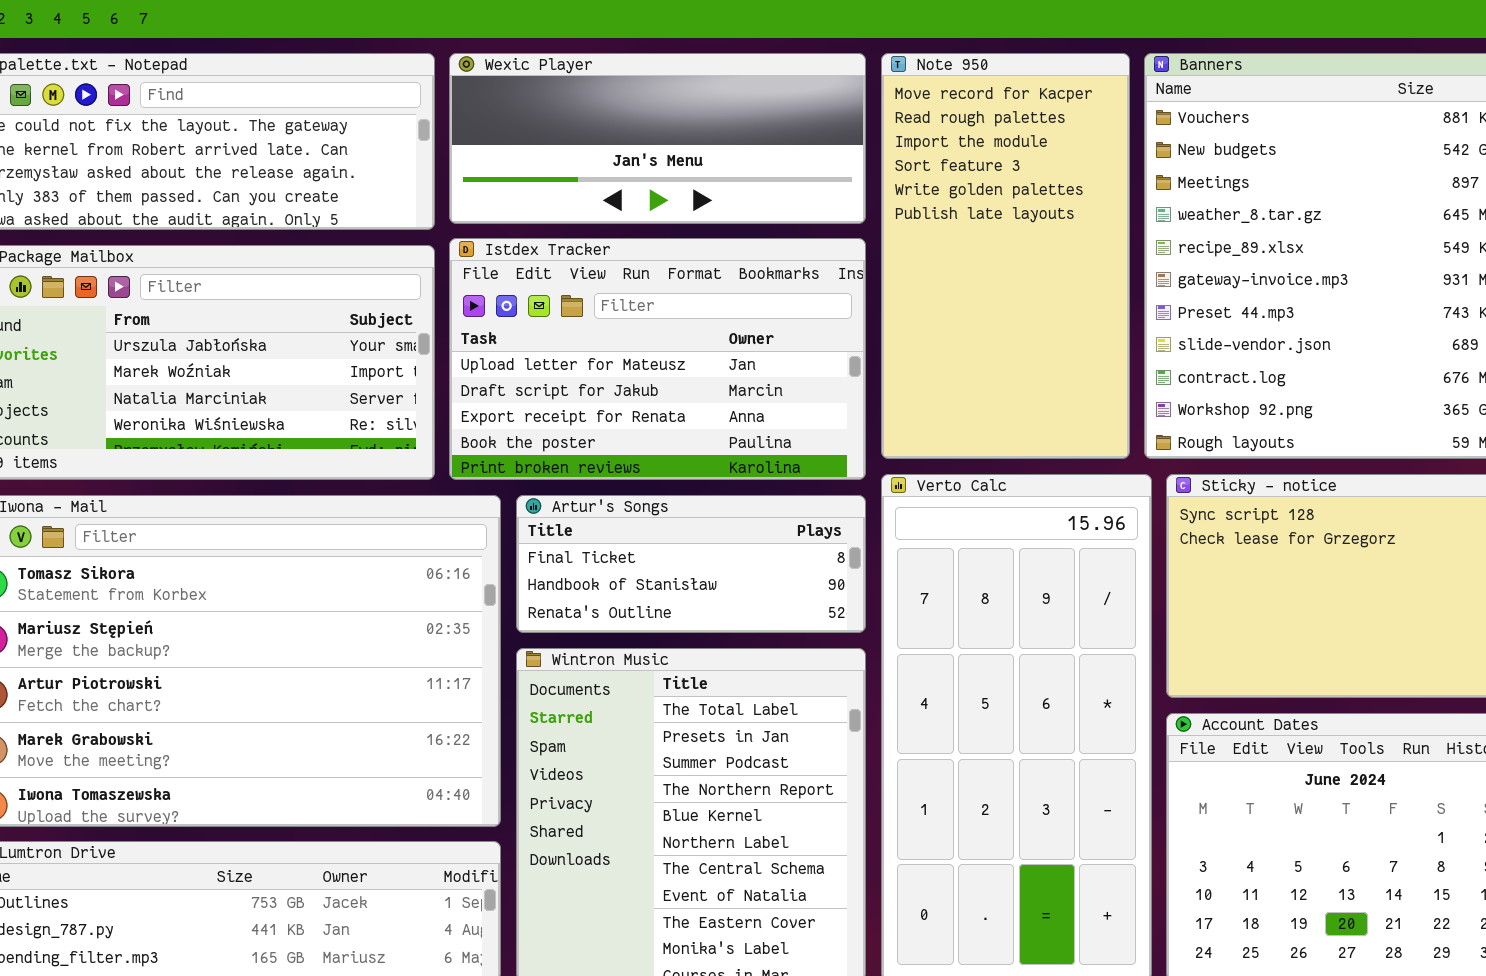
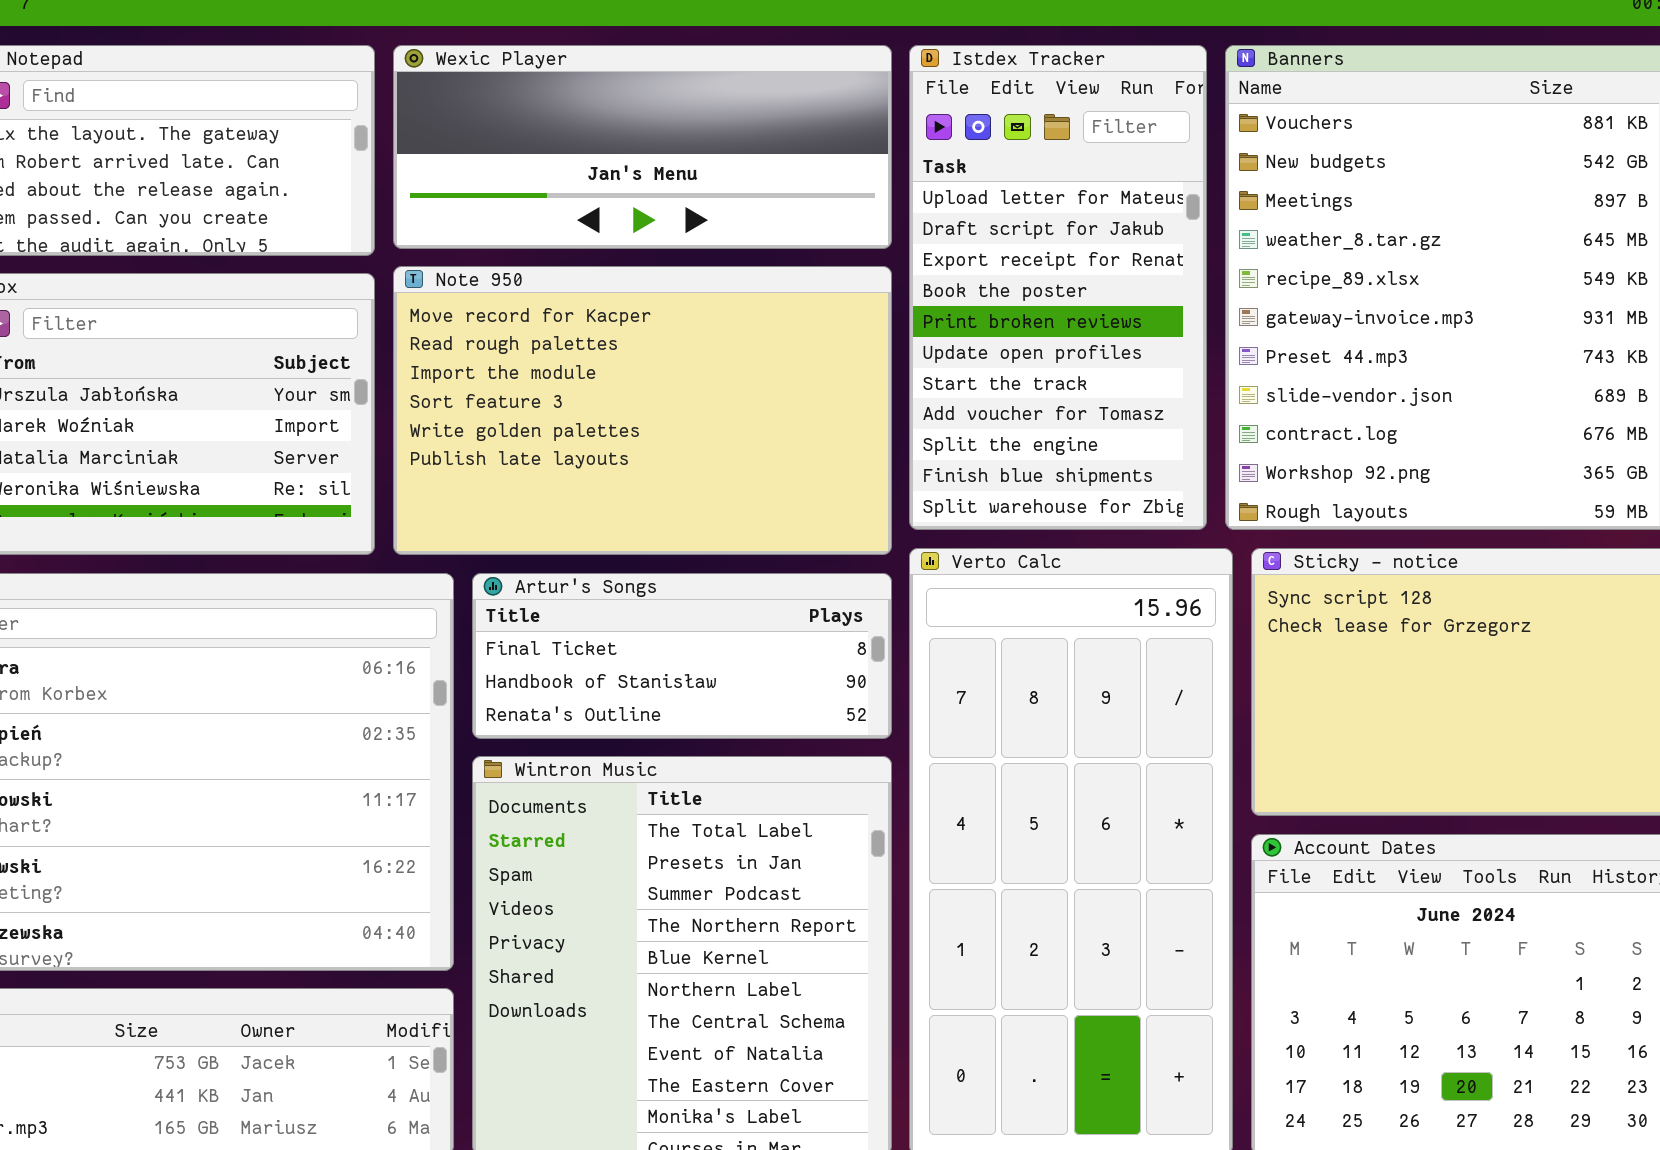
Note 950: [881,53,1130,459] -> [393,266,892,555], moved, resized
Istdex Tracker: [449,238,866,480] -> [909,45,1207,530], moved, resized

